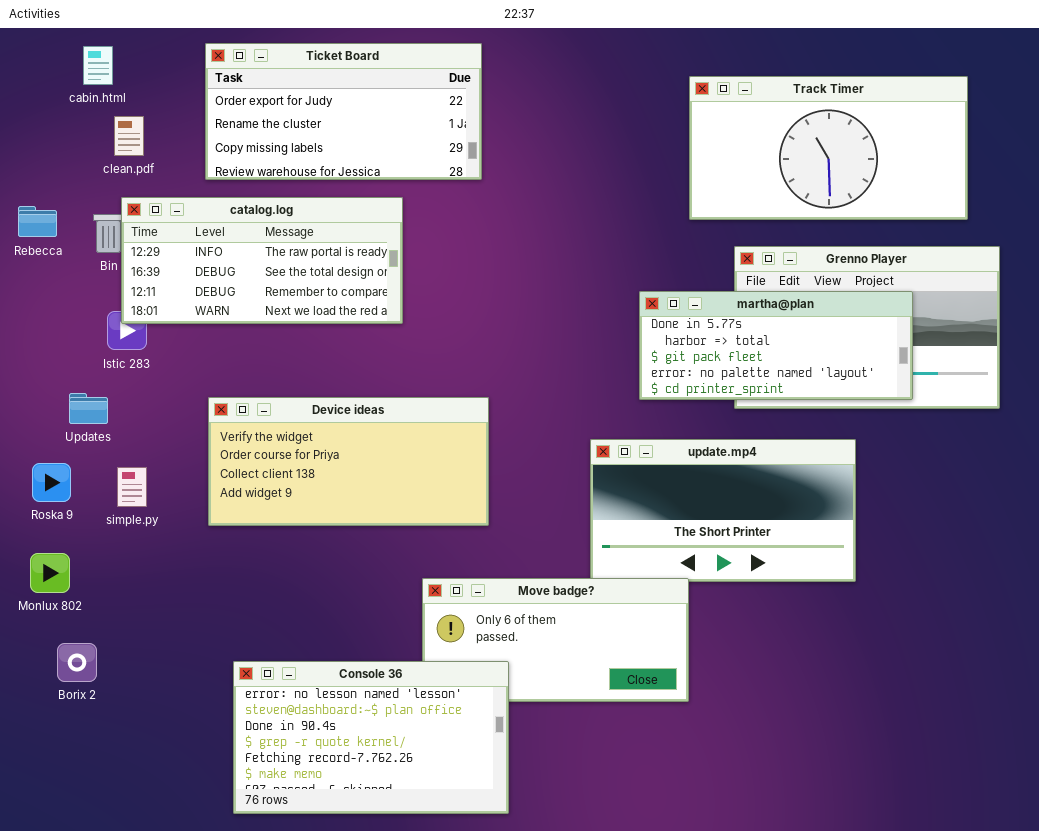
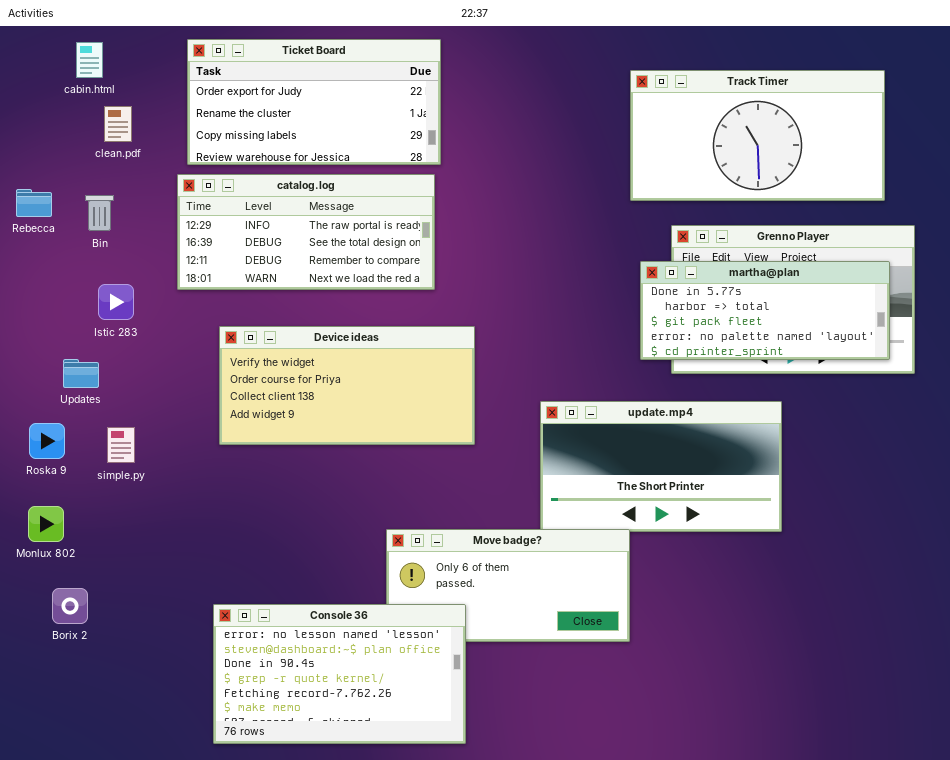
catalog.log: [121,197,403,324] -> [177,174,435,290], moved
martha@plan: [639,291,913,400] -> [640,261,890,360], moved
Device ideas: [208,397,489,526] -> [219,326,475,445], moved

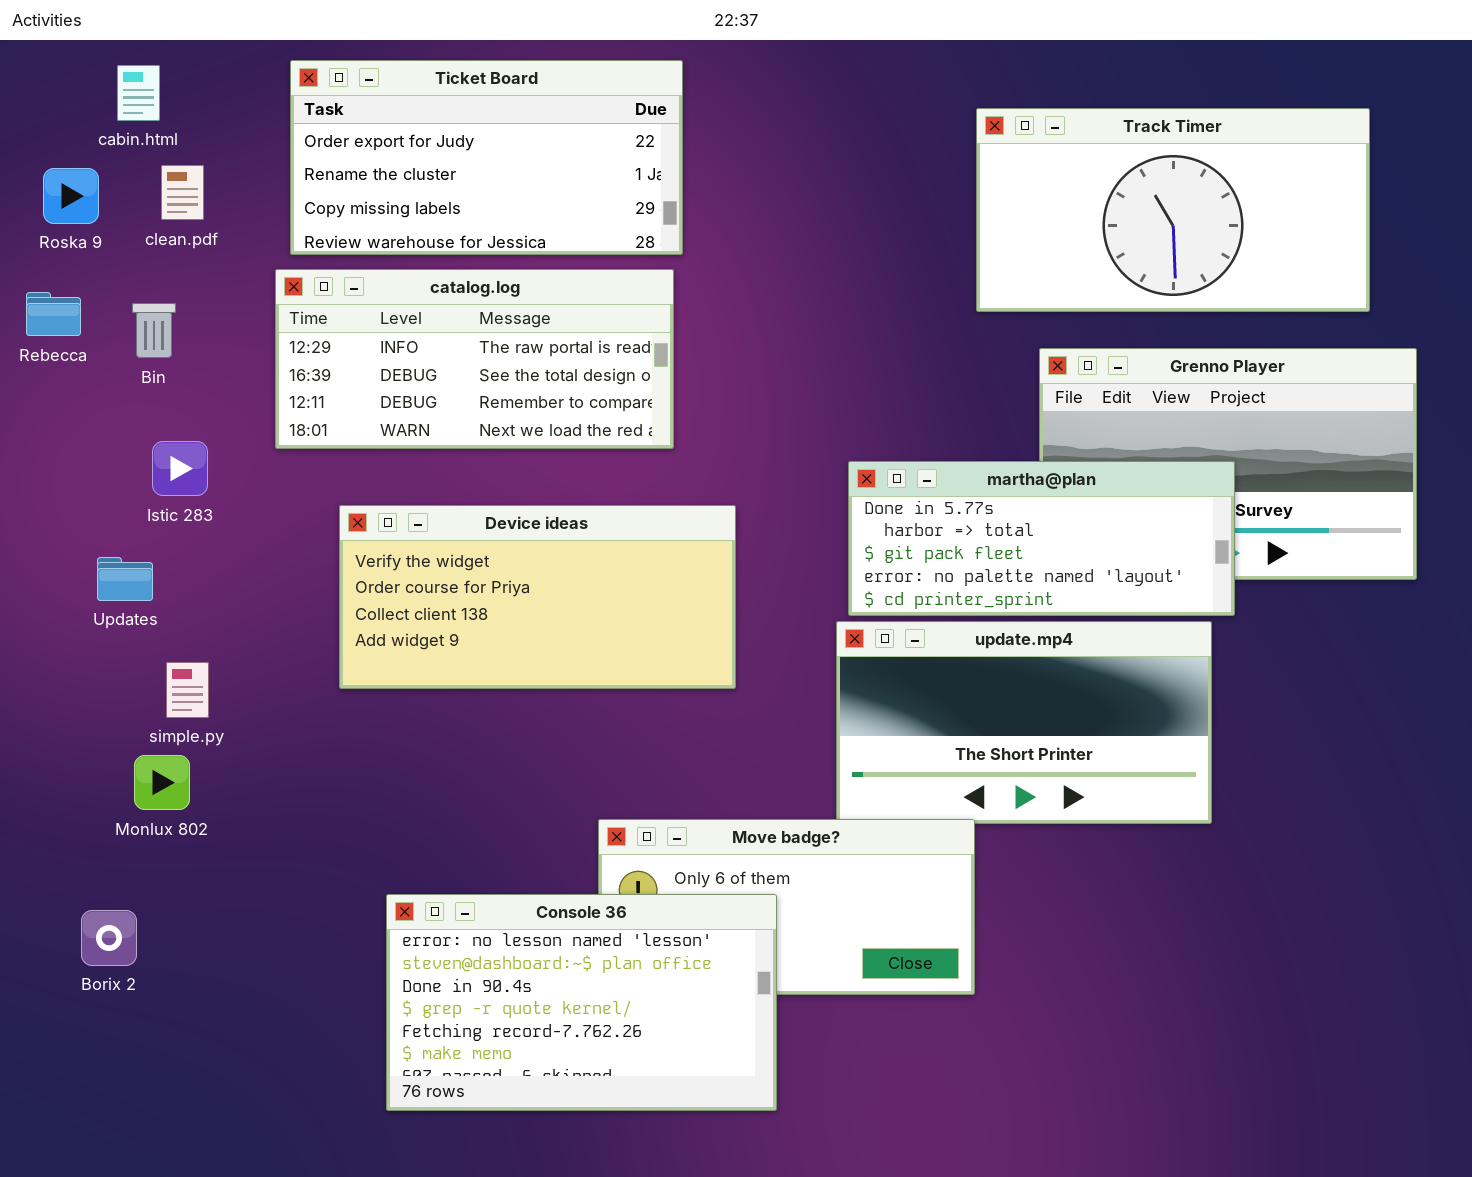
martha@plan: [640,261,890,360] -> [848,461,1235,616], moved
Roska 9: [29,423,65,459] -> [43,168,99,224], moved
Monlux 802: [28,506,64,542] -> [134,755,190,810], moved
Console 36: [213,604,466,744] -> [386,894,777,1111], moved

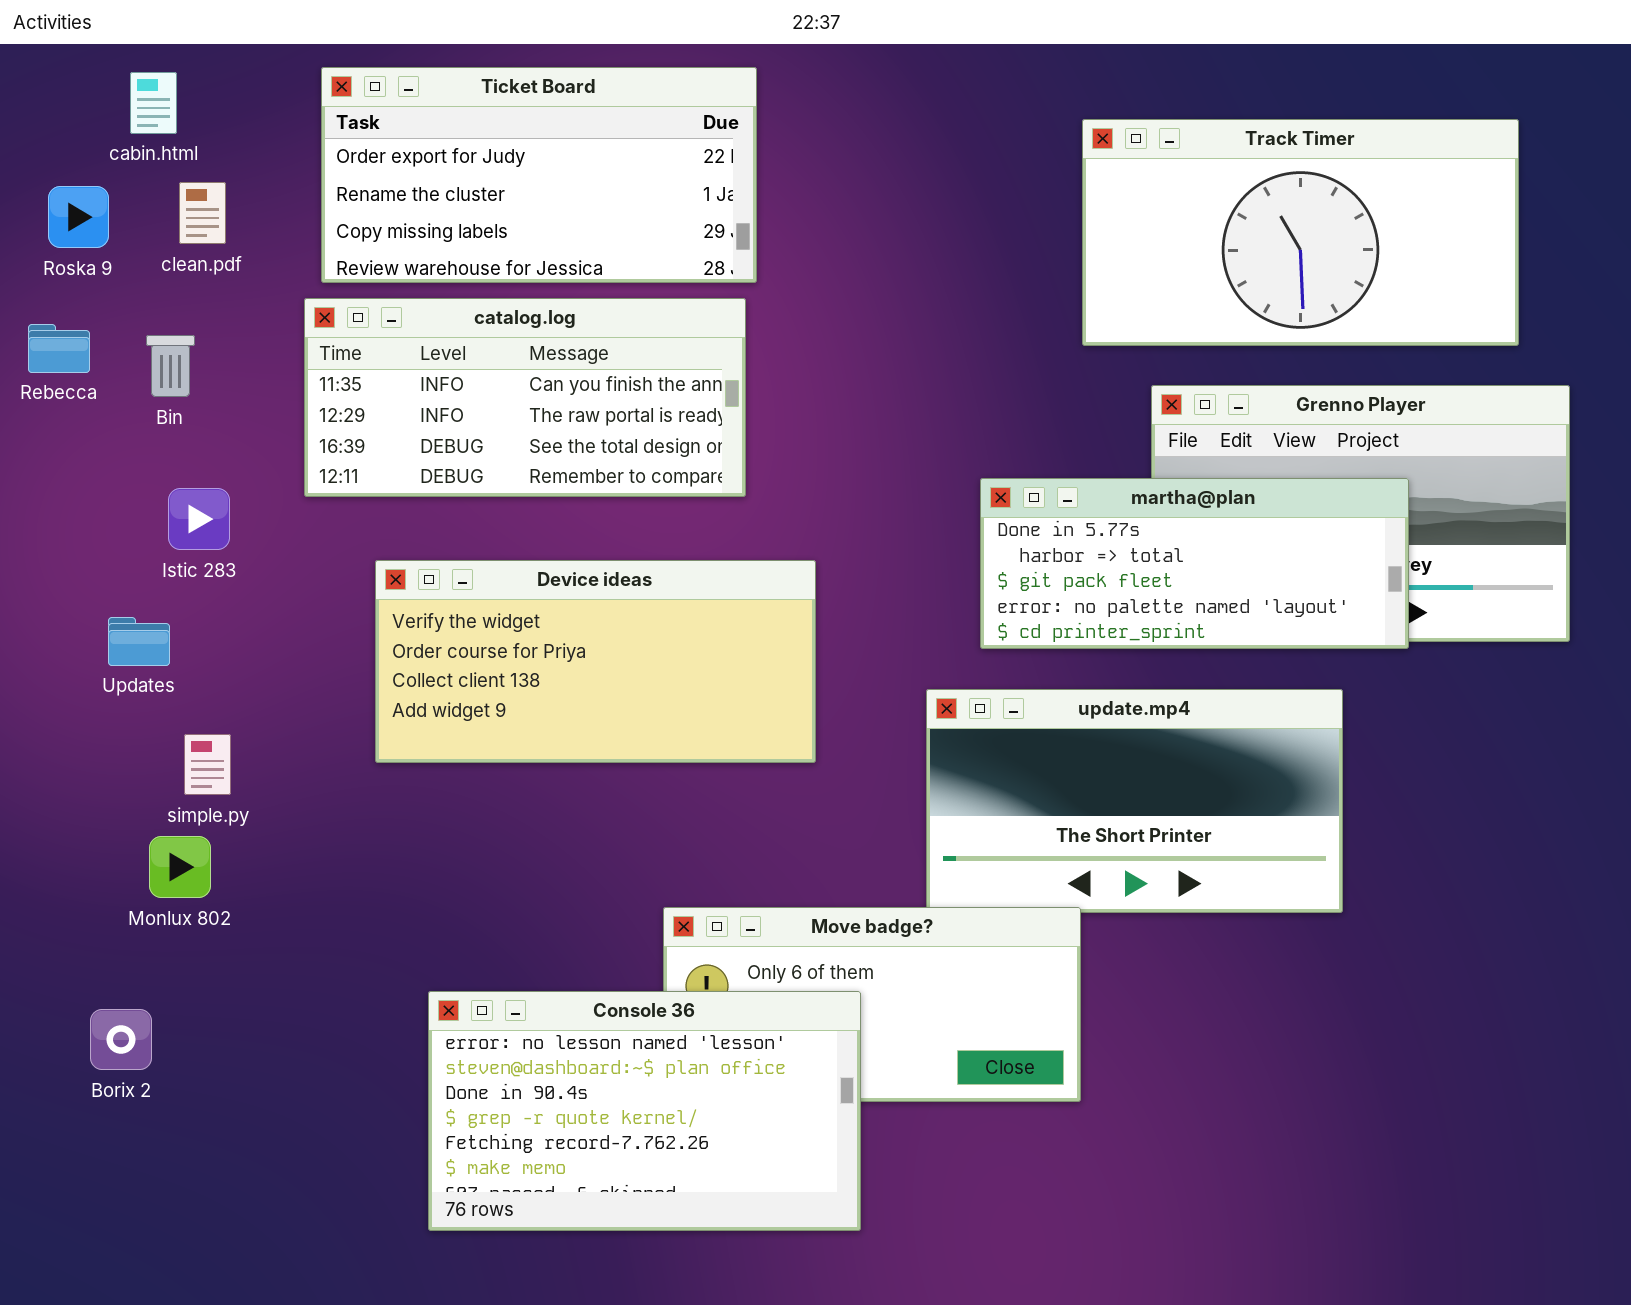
catalog.log: [275,269,674,449] -> [304,298,746,497], scrolled up 1 row
martha@plan: [848,461,1235,616] -> [980,478,1409,649], moved

